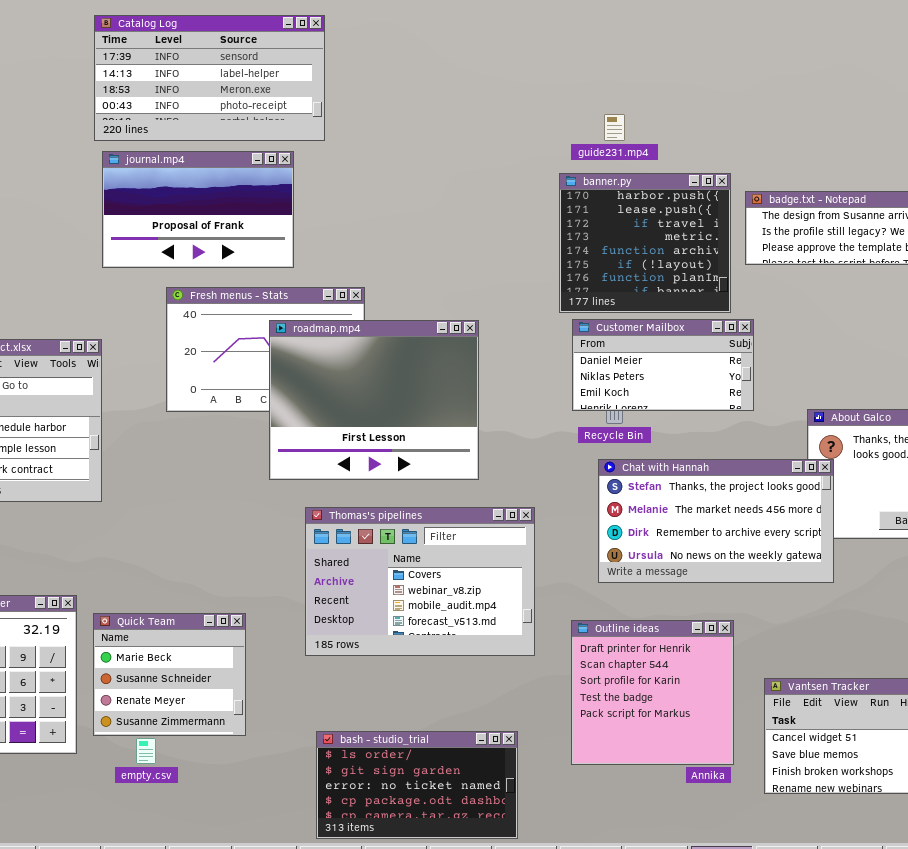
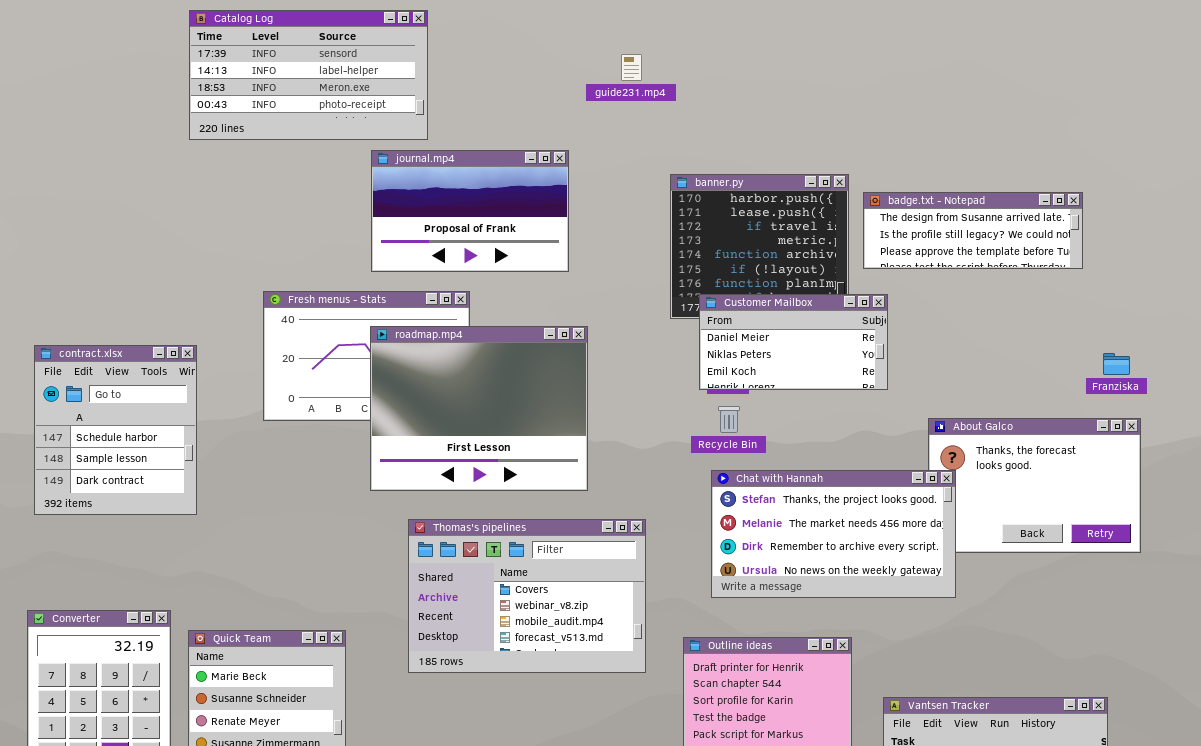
guide231.mp4: [604,114,625,141] -> [621,54,642,81], moved
journal.mp4: [102,151,294,268] -> [371,150,569,272], moved
Customer Mailbox: [572,319,754,411] -> [699,294,888,390], moved

